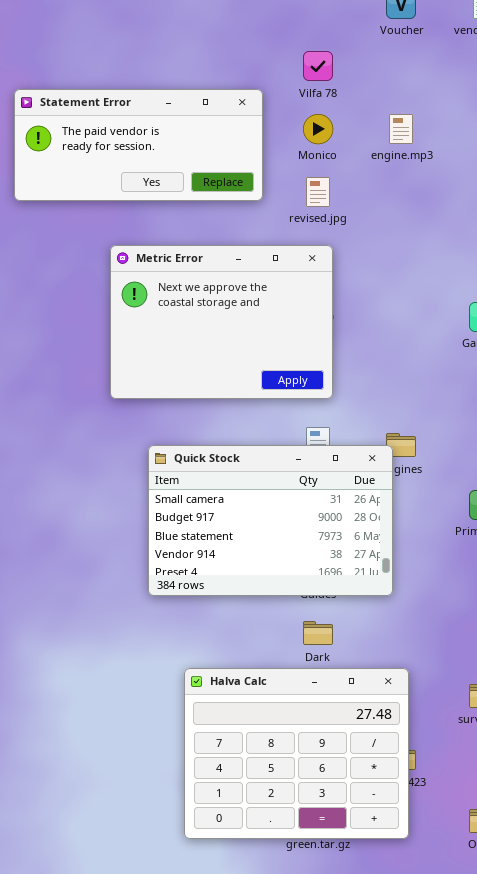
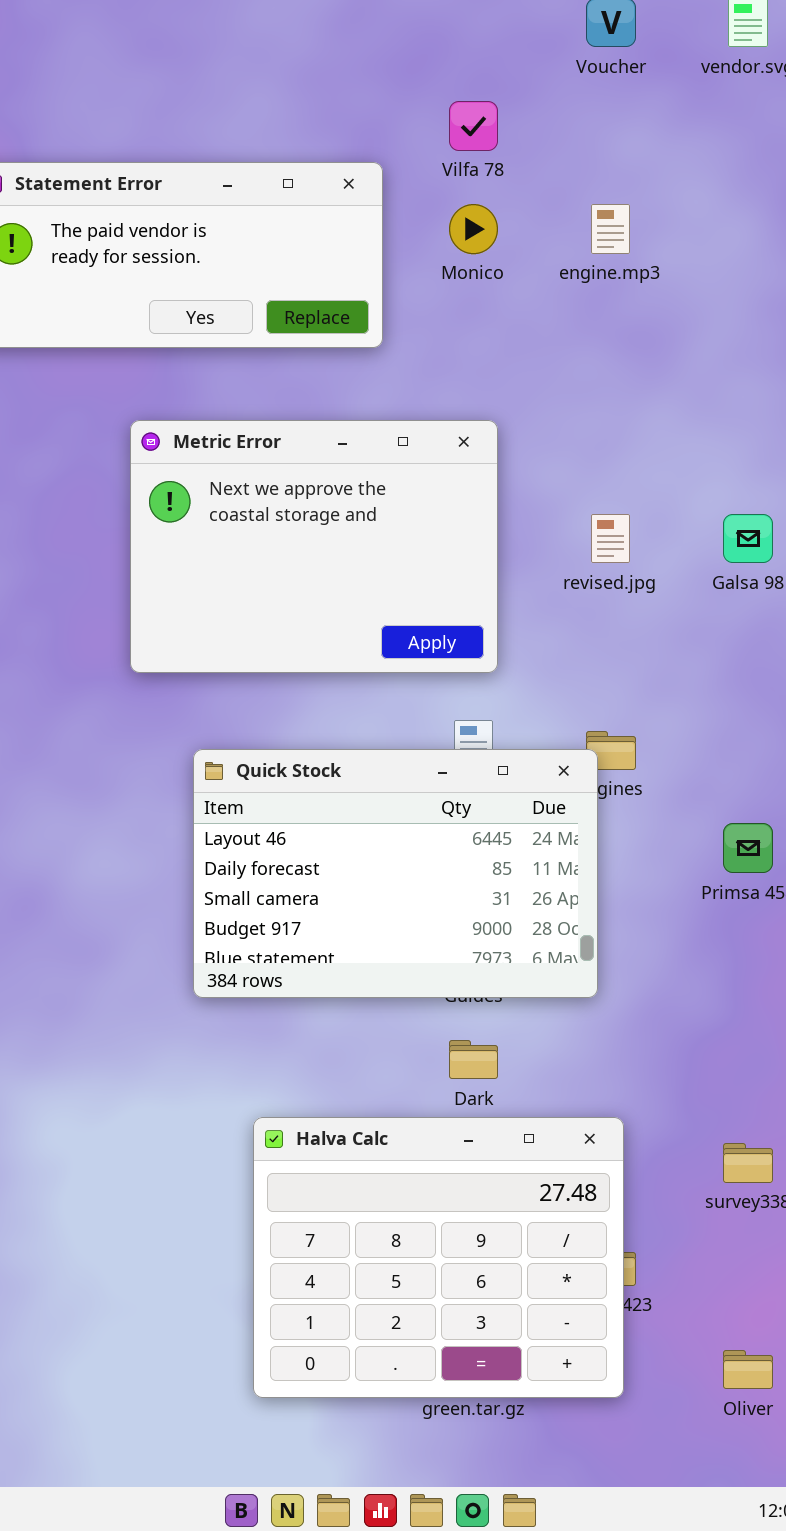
revised.jpg: [306,177,330,207] -> [591,514,630,563], moved
Quick Stock: [148,445,393,596] -> [193,749,598,998], scrolled up 2 rows

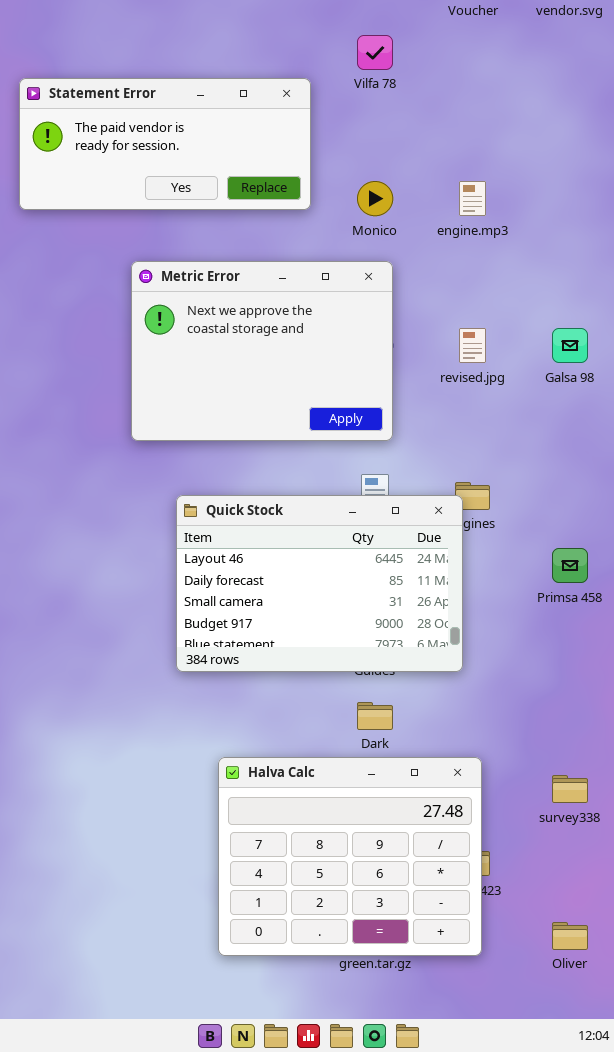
Monico: [449,204,498,254] -> [357,181,393,216], moved
engine.mp3: [591,204,630,254] -> [459,181,486,216], moved

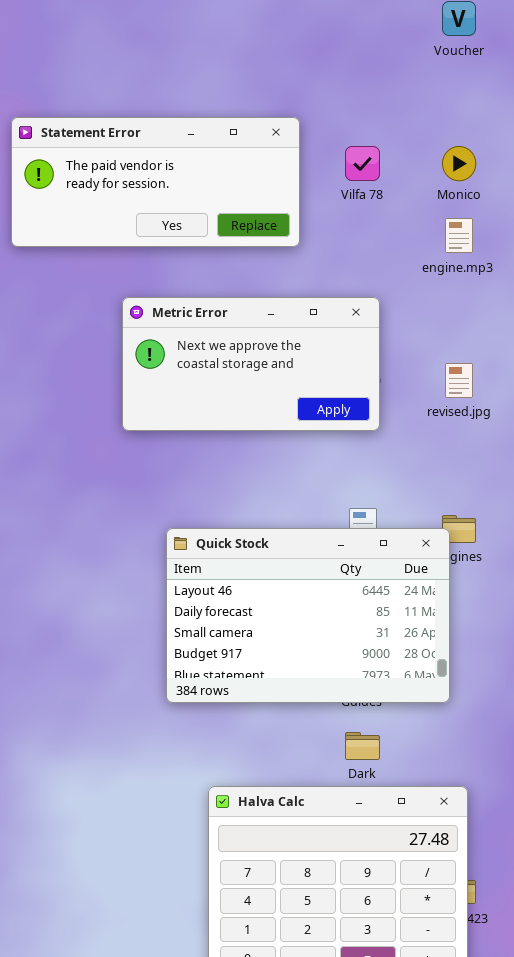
Vilfa 78: [357,35,393,70] -> [345,146,380,181], moved
Monico: [357,181,393,216] -> [442,146,476,181], moved
Metric Error: [131,261,393,441] -> [122,297,380,431], resized

